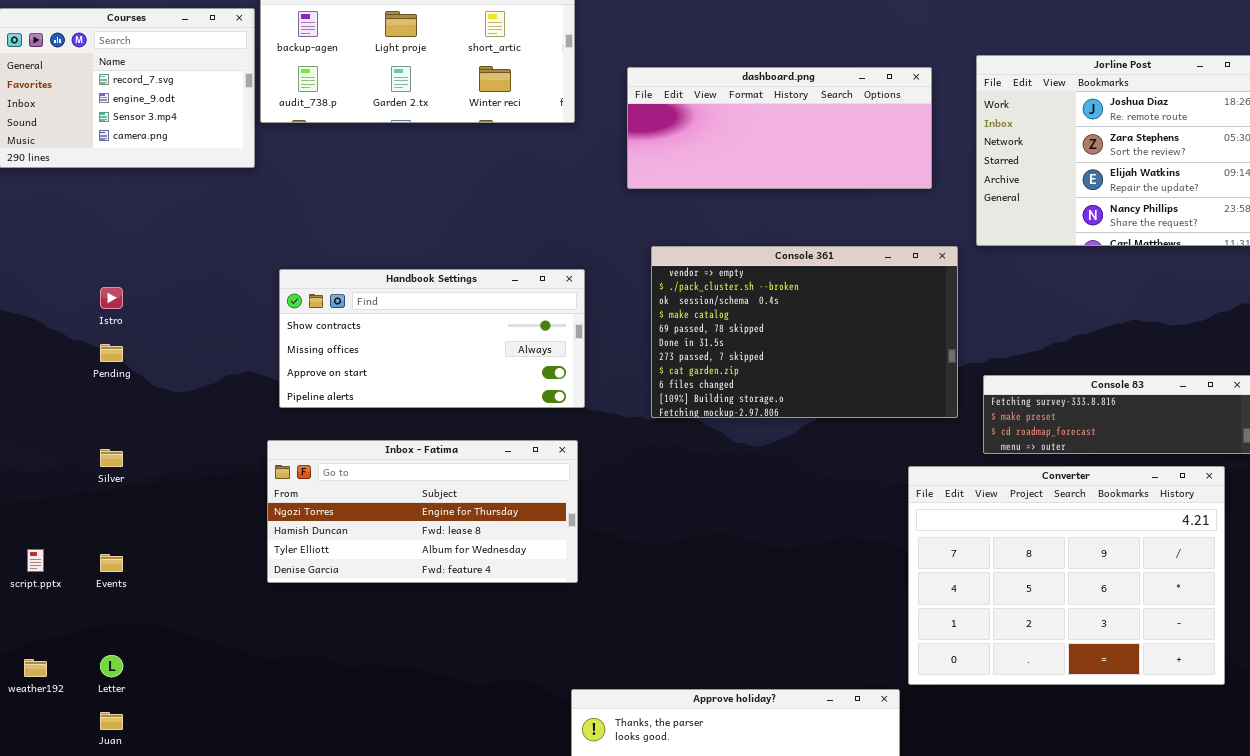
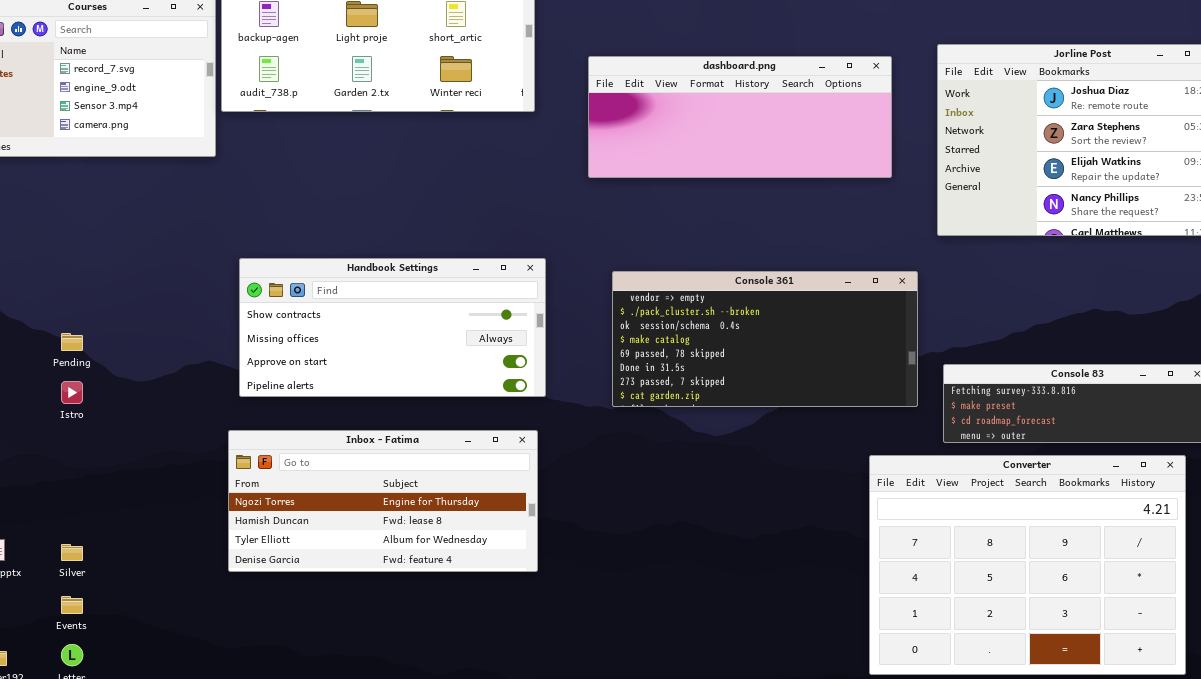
Console 361: [651,246,958,418] -> [612,271,918,407], resized
Istro: [100,287,123,309] -> [61,381,83,404], moved
Silver: [100,449,123,467] -> [61,544,83,561], moved
Events: [100,554,123,572] -> [61,596,83,614], moved

